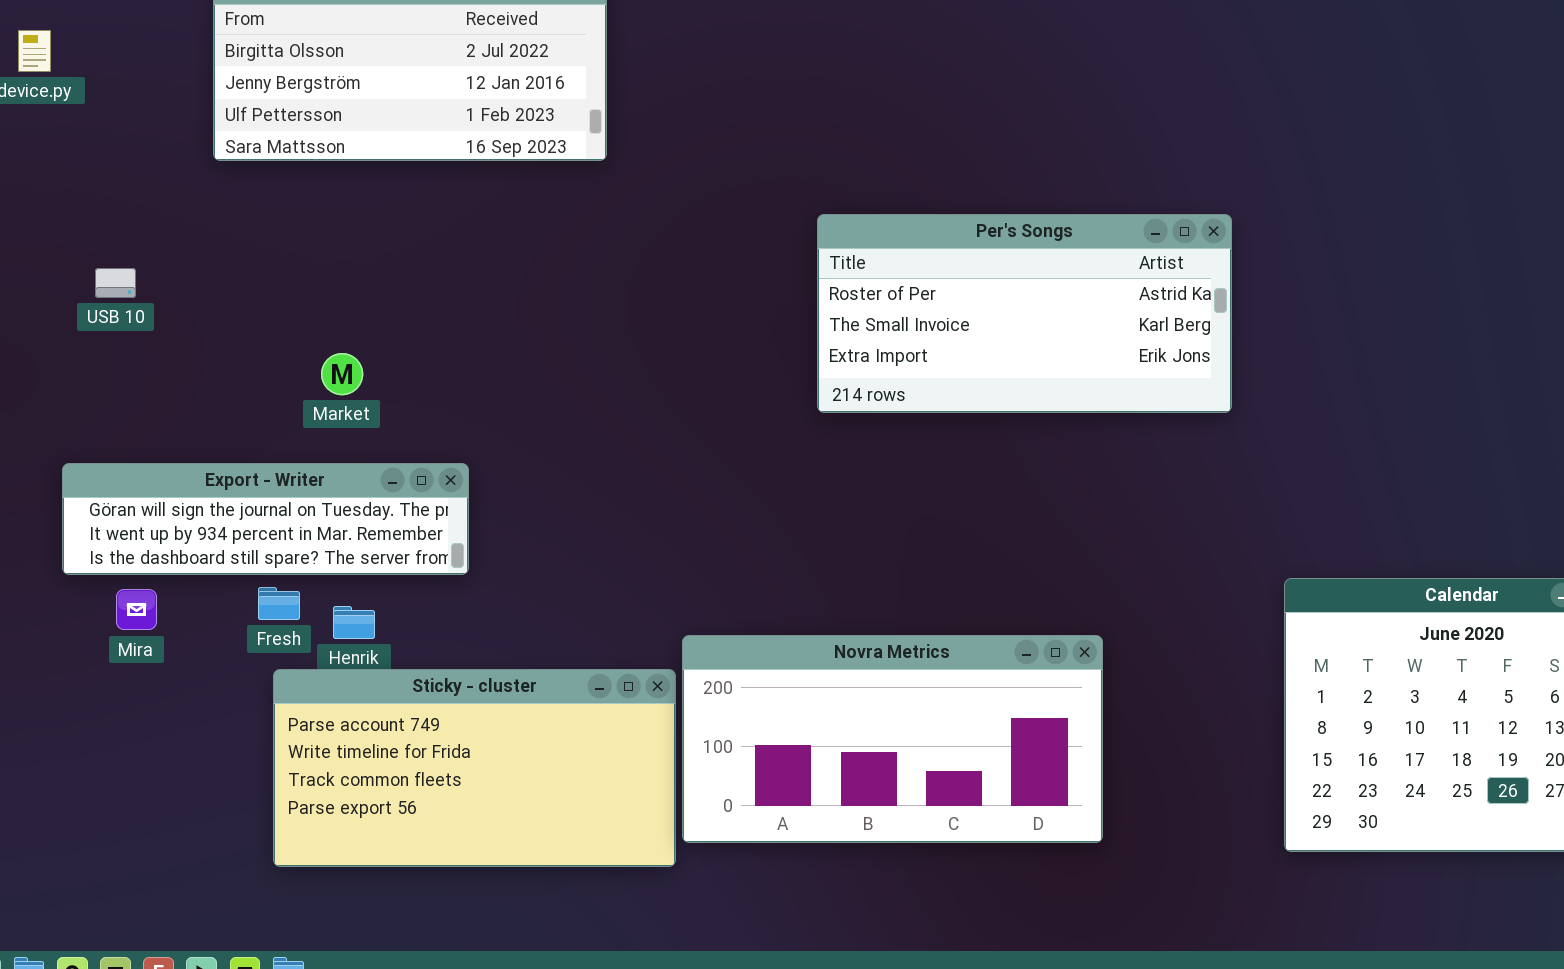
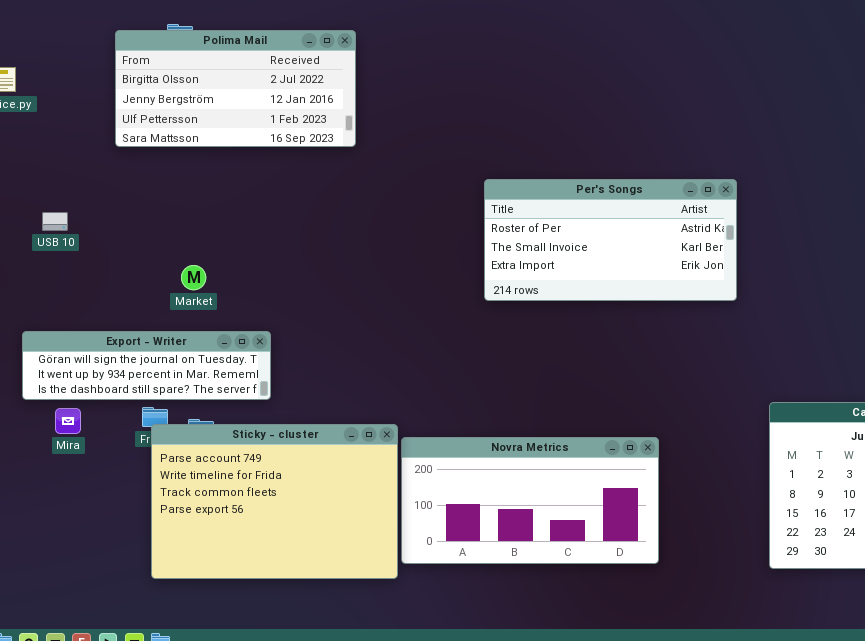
Sticky - cluster: [273,669,676,867] -> [151,424,398,579], resized

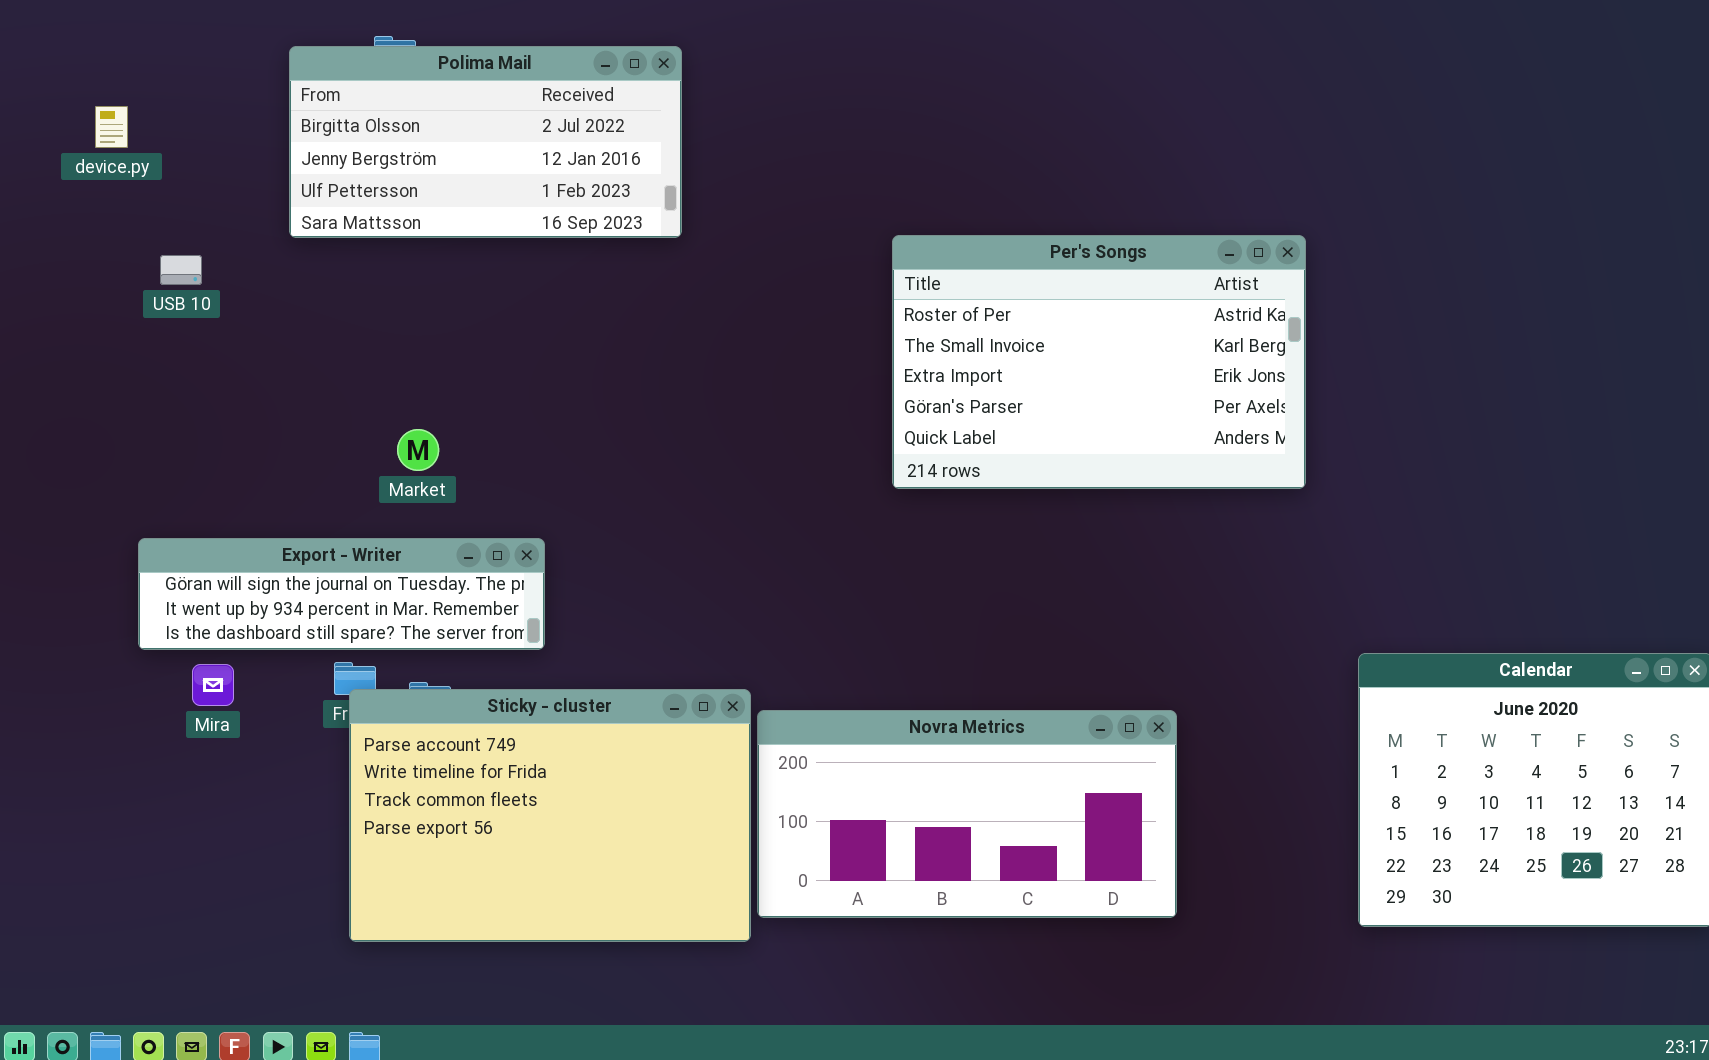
Per's Songs: [484,179,737,301] -> [892,235,1306,489], resized
USB 10: [42,212,68,231] -> [160,255,202,285], moved

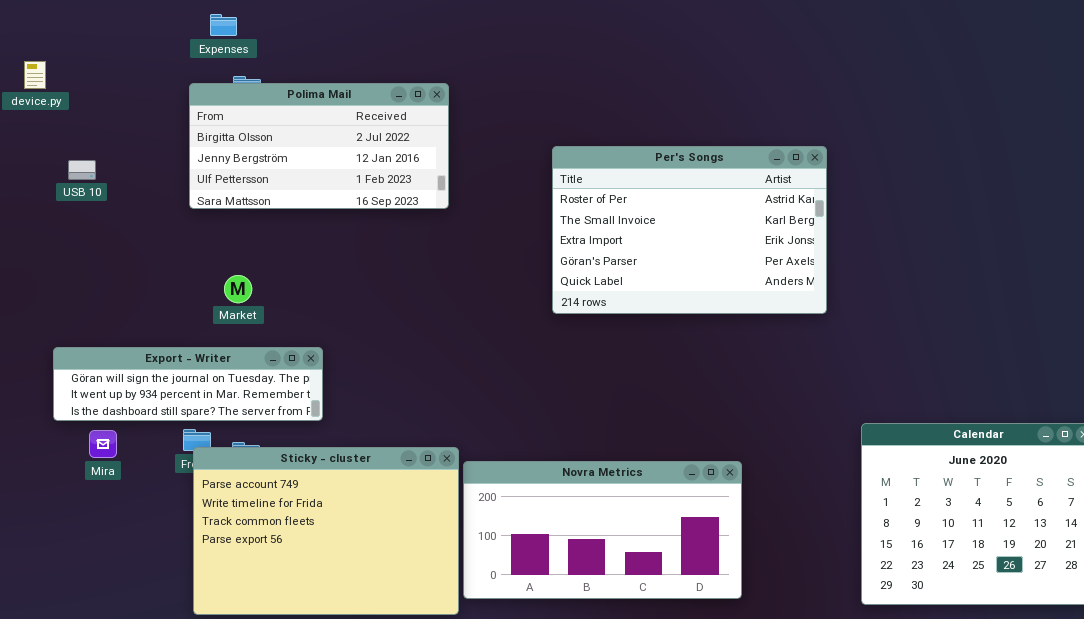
Polima Mail: [289,46,682,238] -> [189,83,449,209], moved

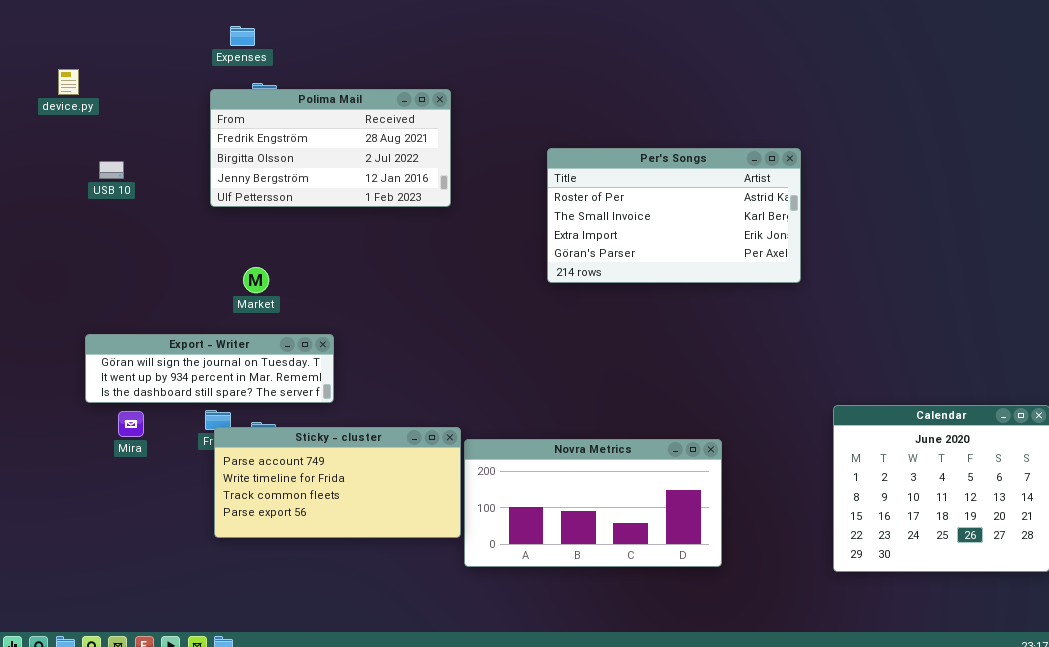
Polima Mail: [189,83,449,209] -> [210,89,451,207], scrolled up 1 row
Per's Songs: [552,146,827,314] -> [547,148,801,283], resized
Sticky - cluster: [193,447,459,615] -> [214,427,461,538], resized

